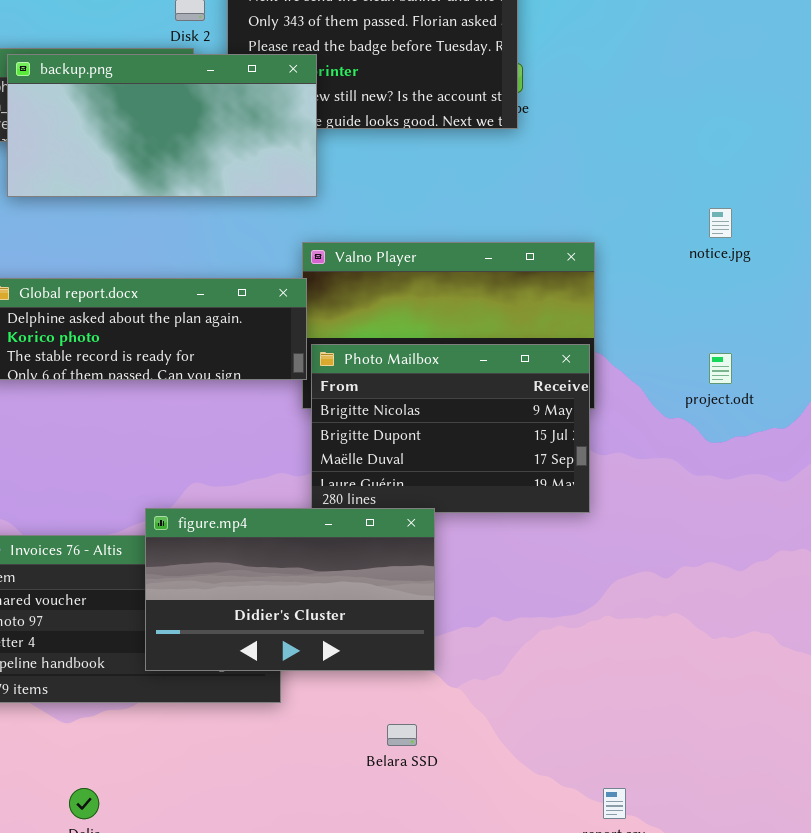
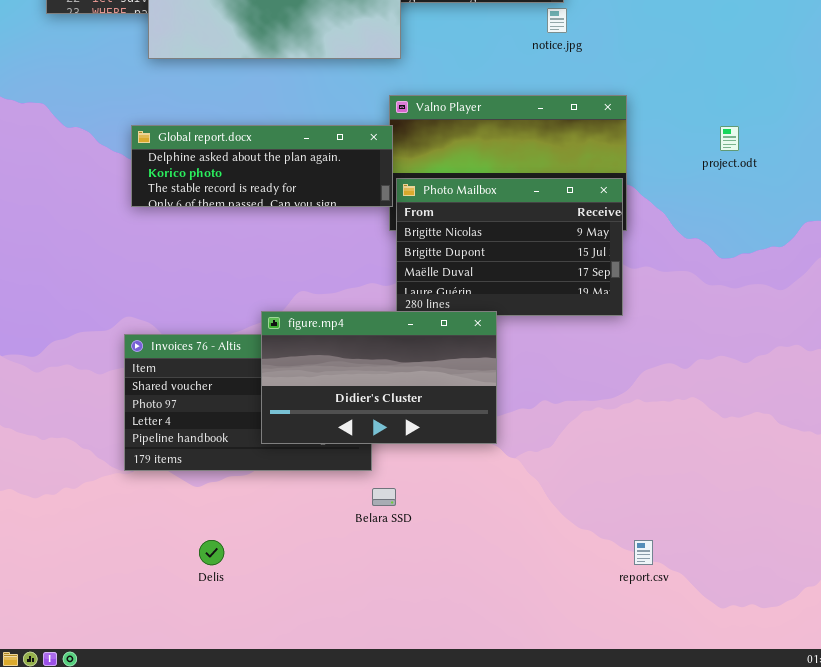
notice.jpg: [709,208,732,238] -> [547,8,567,33], moved
project.odt: [709,353,732,384] -> [720,126,739,151], moved
Belara SSD: [387,724,417,746] -> [372,488,396,506], moved

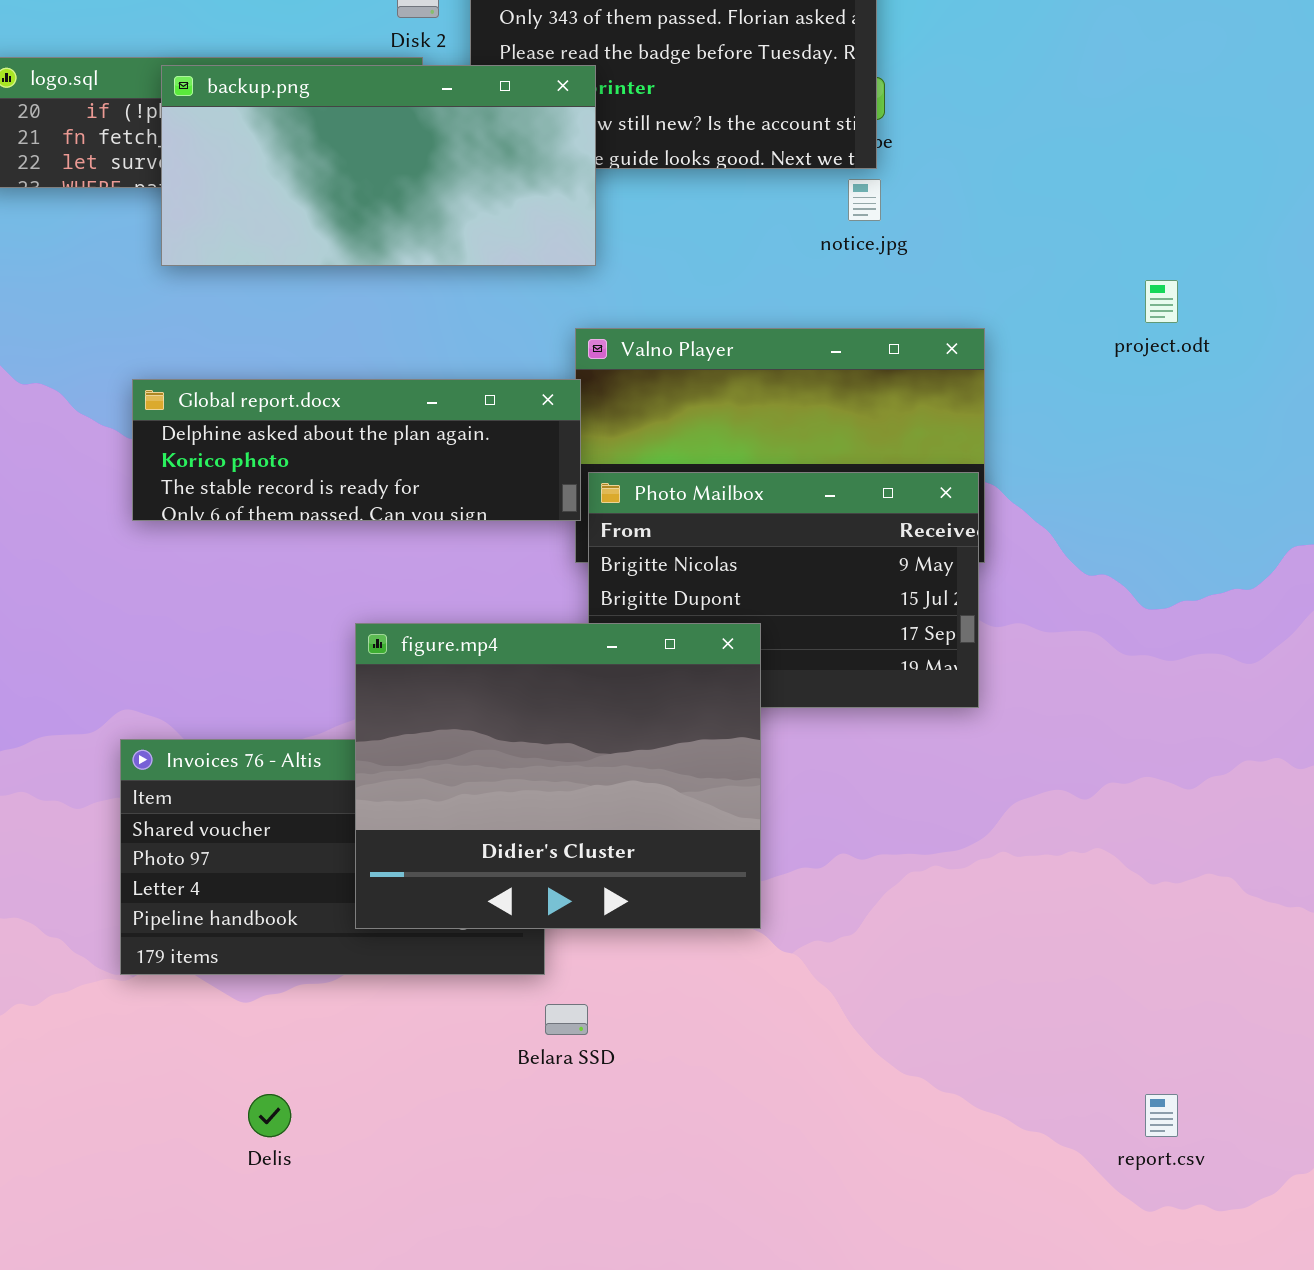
project.odt: [720,126,739,151] -> [1145,280,1178,323], moved
figure.mp4: [261,311,497,444] -> [355,623,761,929], resized
report.csv: [634,540,653,565] -> [1145,1094,1178,1137], moved

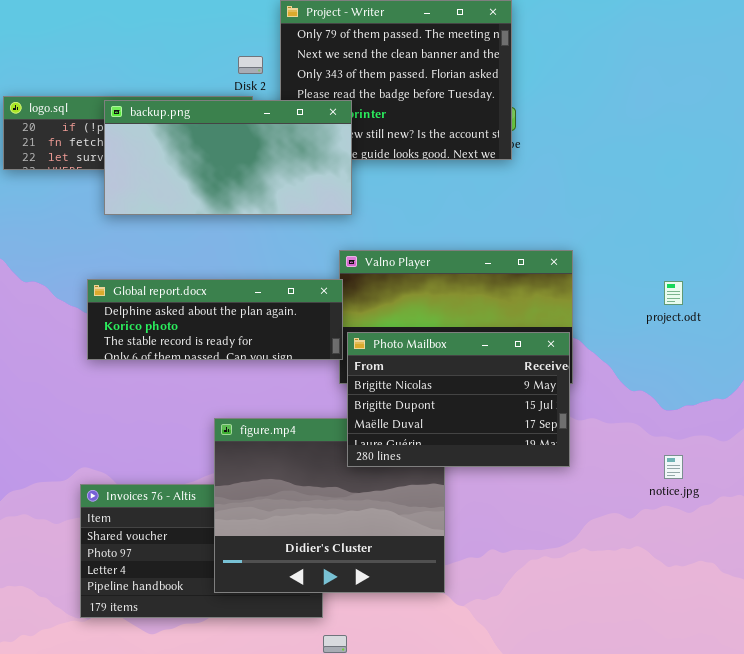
notice.jpg: [848,179,881,221] -> [664,455,683,479], moved
project.odt: [1145,280,1178,323] -> [664,281,683,305], moved
Photo Mailbox: [588,472,979,708] -> [347,332,570,467], raised

